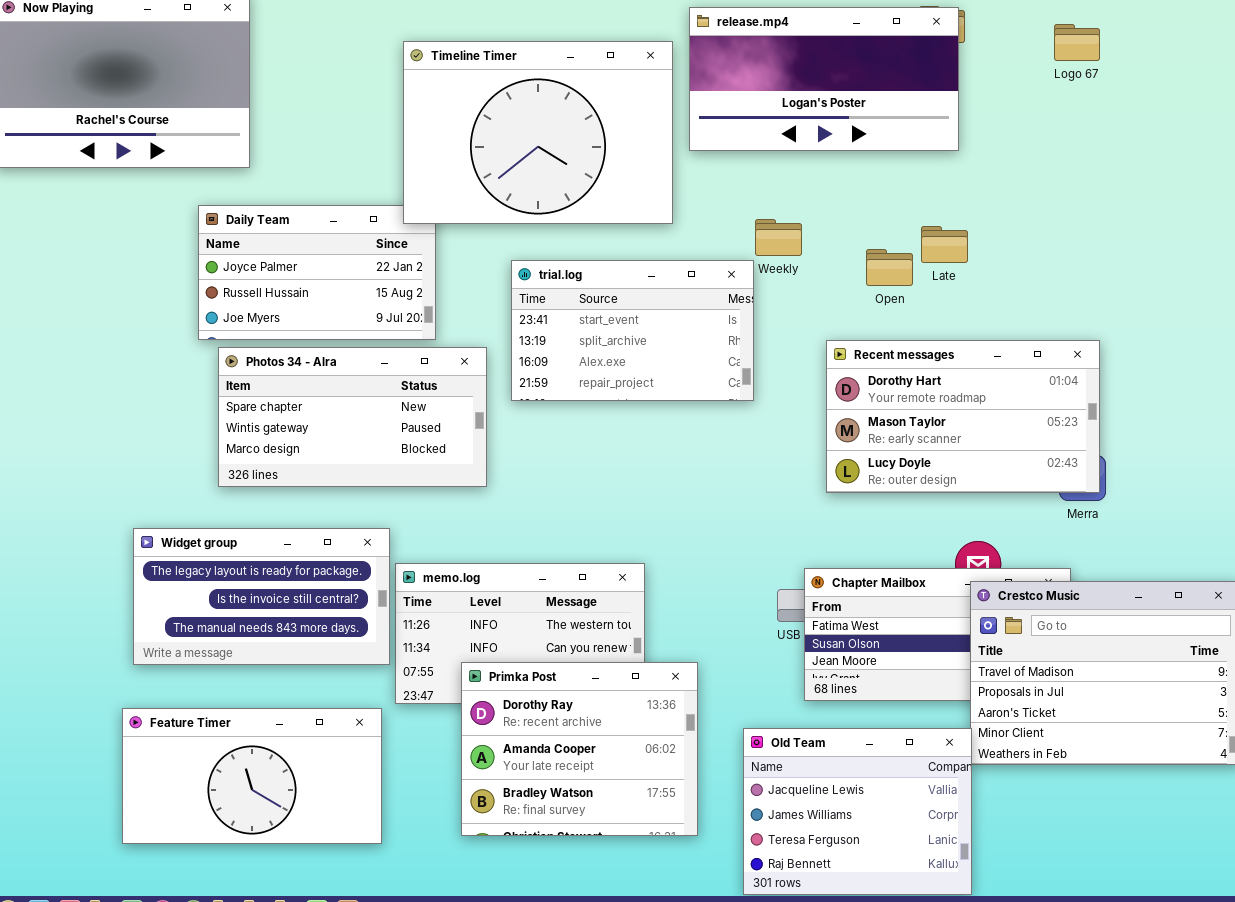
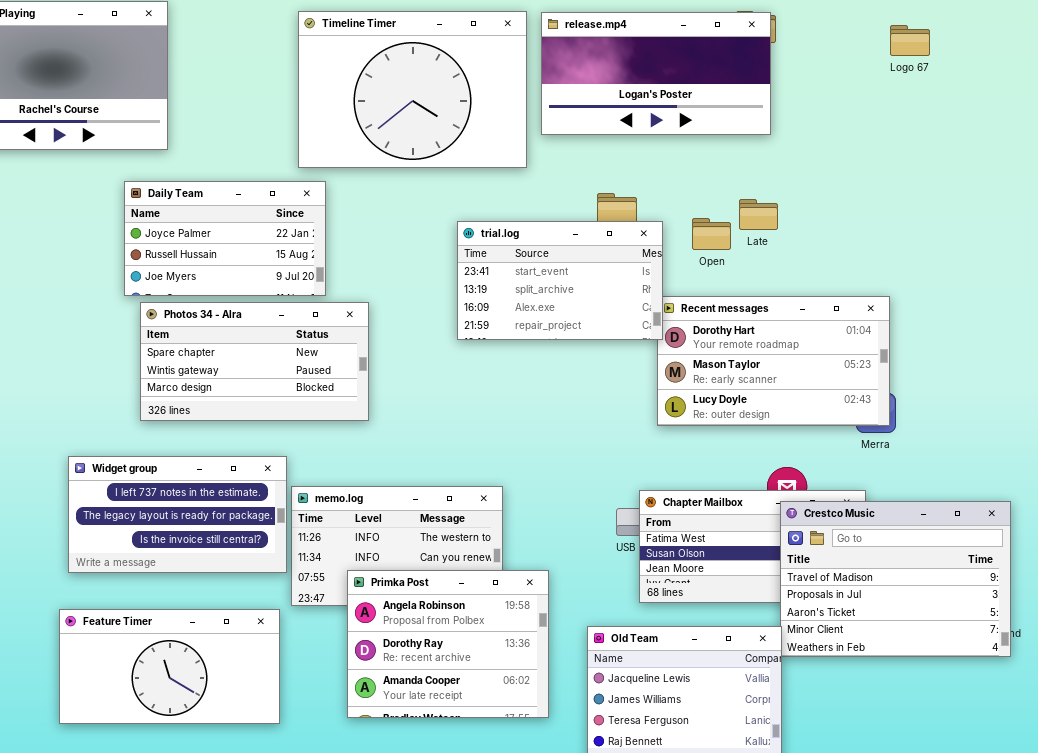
Logo 67: [1054,24,1100,61] -> [890,25,930,56], moved
Timeline Timer: [403,41,673,224] -> [298,11,527,168], moved
trial.log: [511,260,754,401] -> [457,221,663,340], moved
Widget group: [133,528,390,665] -> [68,456,287,573], scrolled up 1 row
Primka Post: [461,662,698,836] -> [347,570,549,718], scrolled up 1 row

